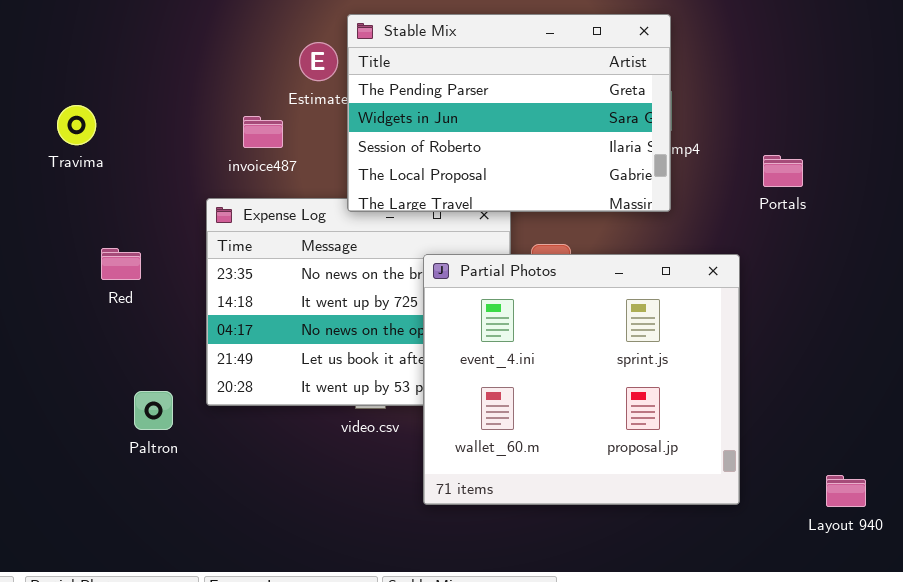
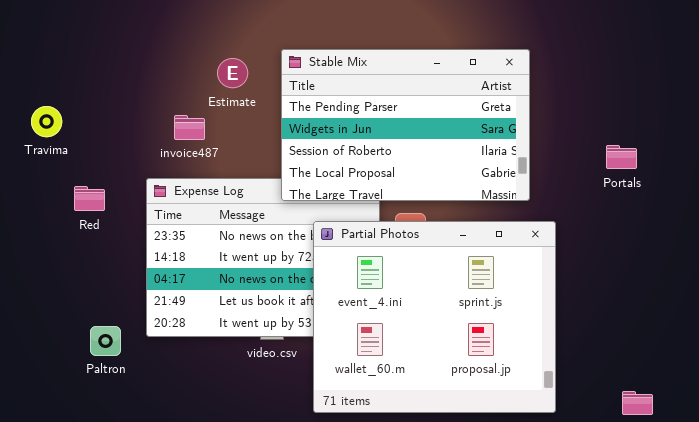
Stable Mix: [347,14,671,212] -> [281,49,530,201], moved
Portals: [763,155,803,187] -> [606,145,637,169], moved
Red: [101,248,141,280] -> [74,186,105,211], moved

